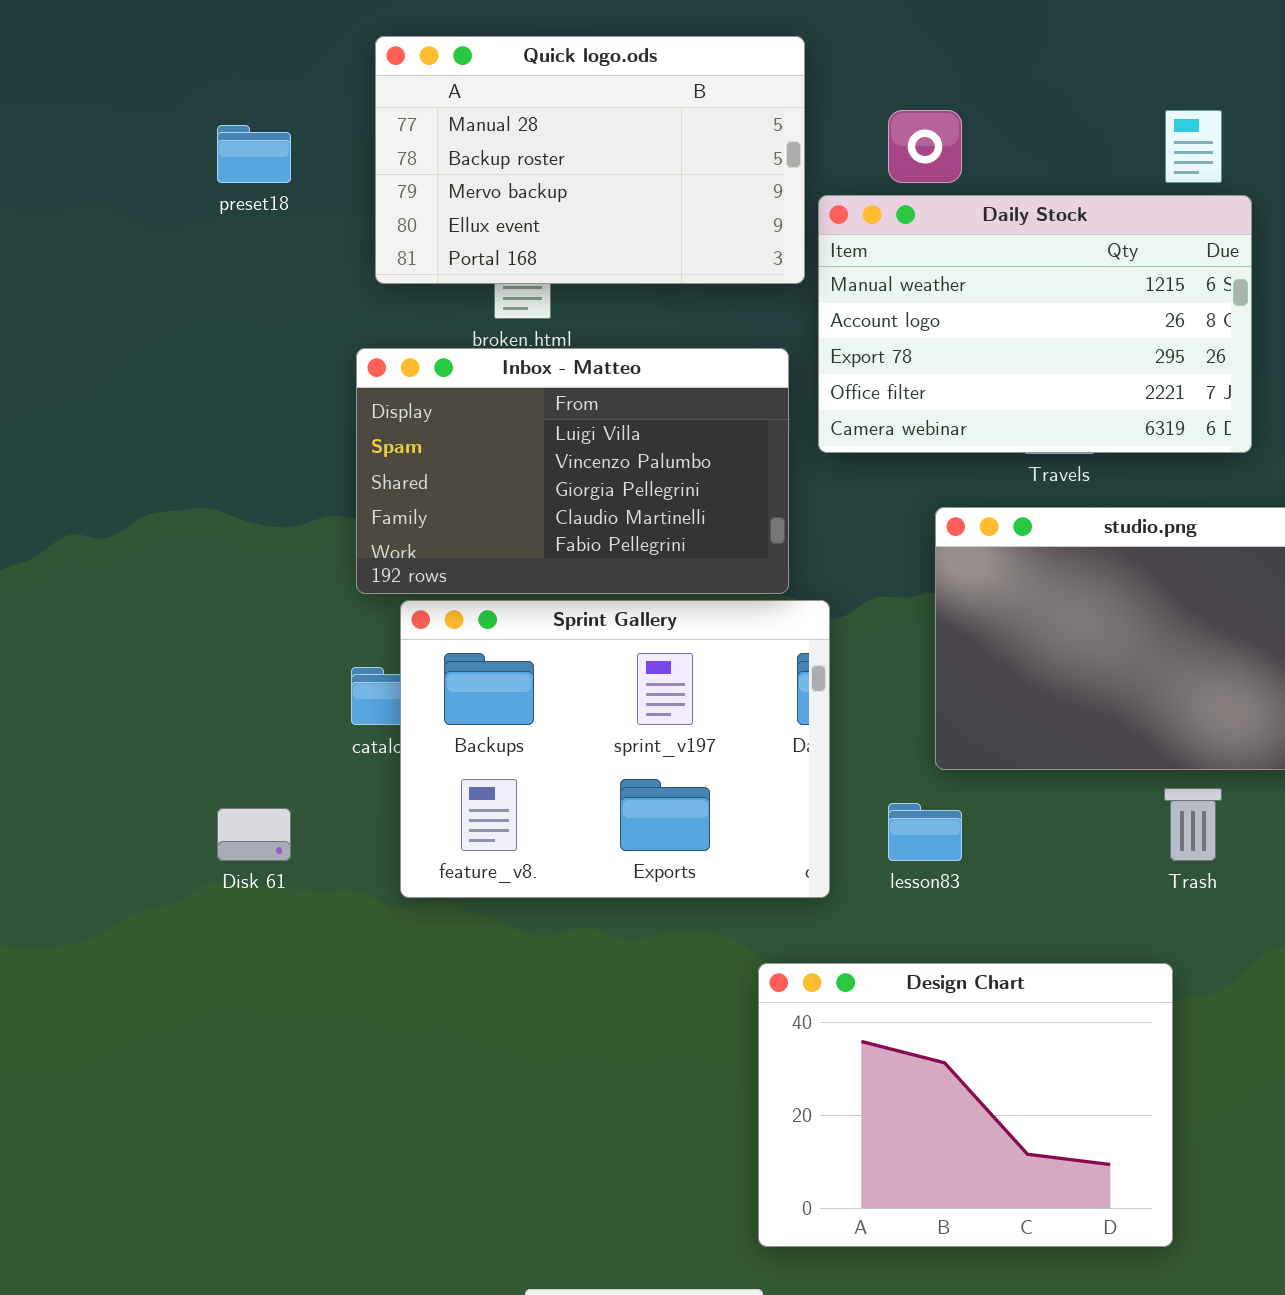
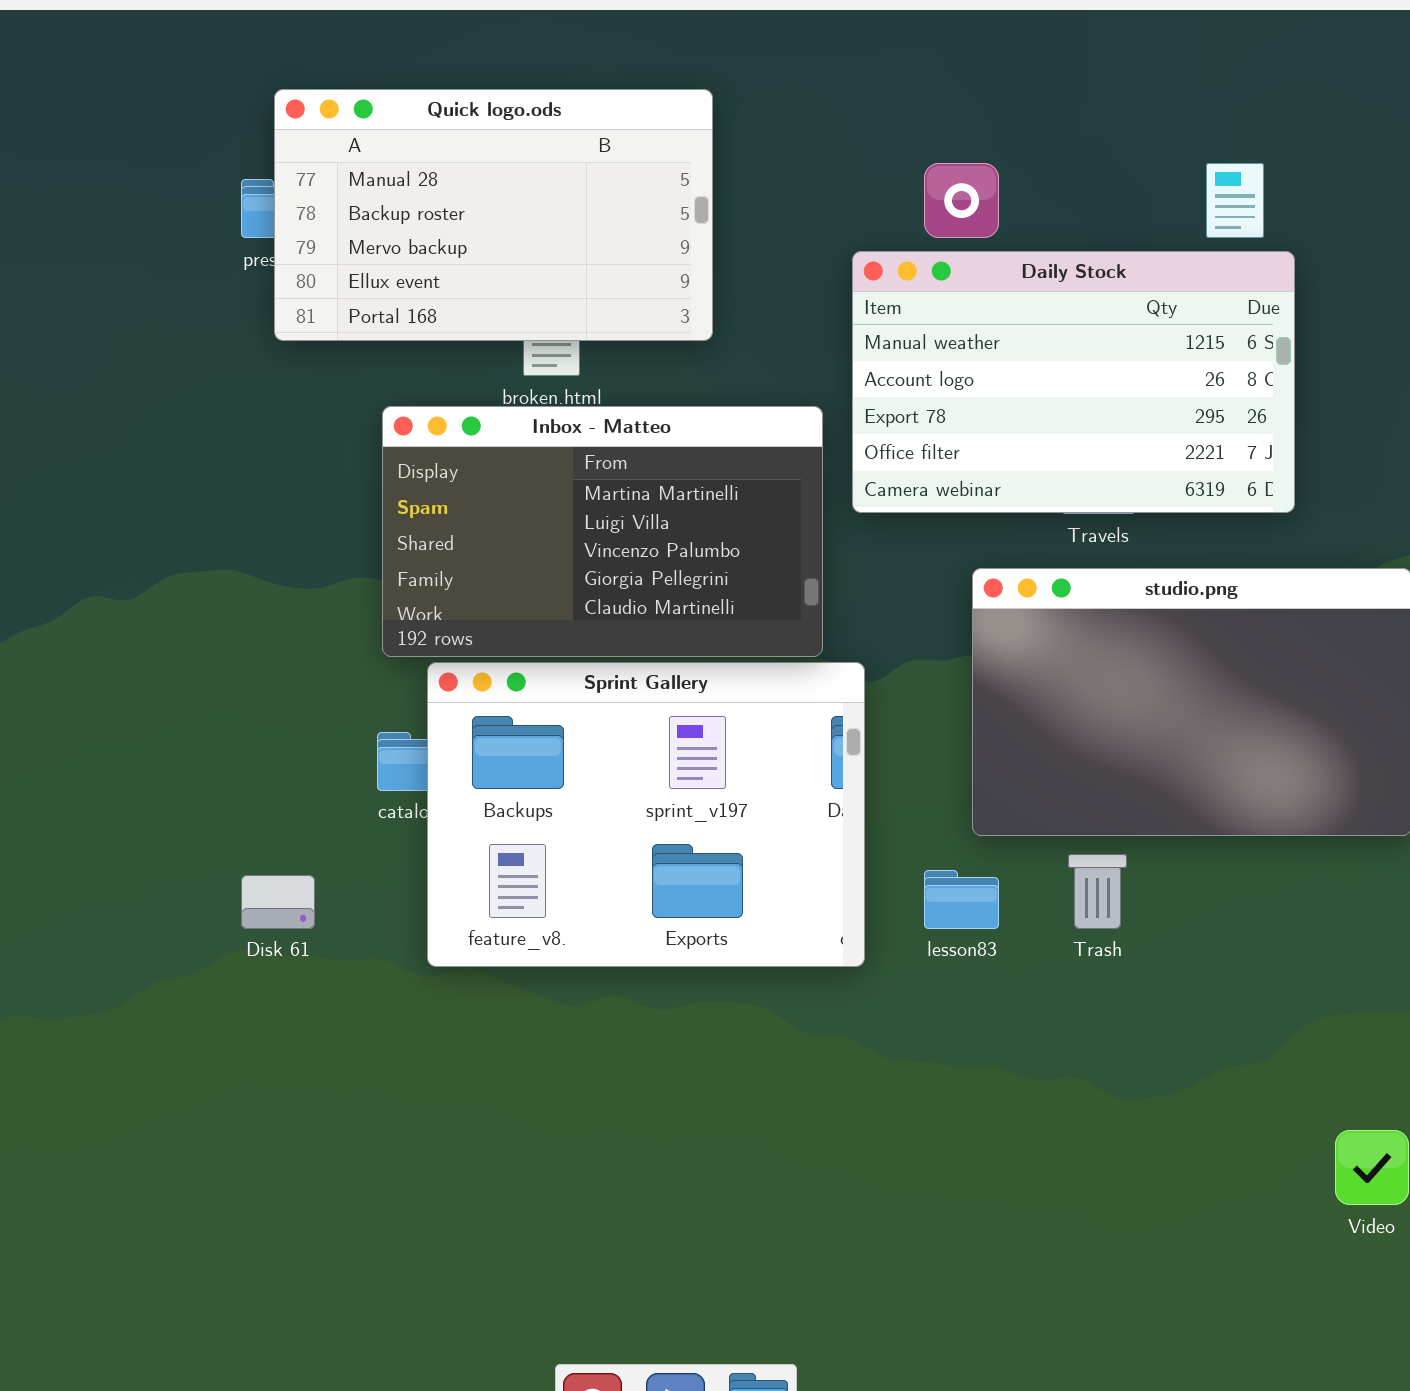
Quick logo.ods: [375,36,805,284] -> [274,89,713,341], moved
Inbox - Matteo: [356,348,789,594] -> [382,406,823,657], scrolled up 1 row
Trash: [1164,788,1222,861] -> [1068,854,1127,929], moved
Design Chart: [758,963,1173,1247] -> none, closed

